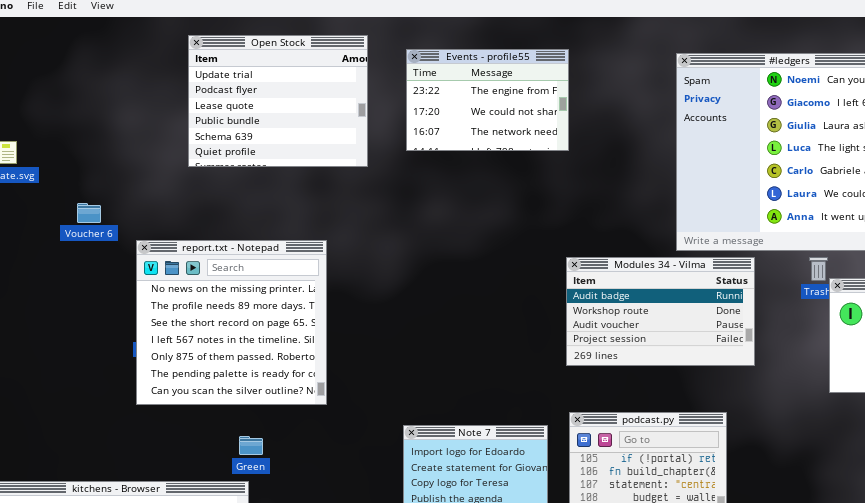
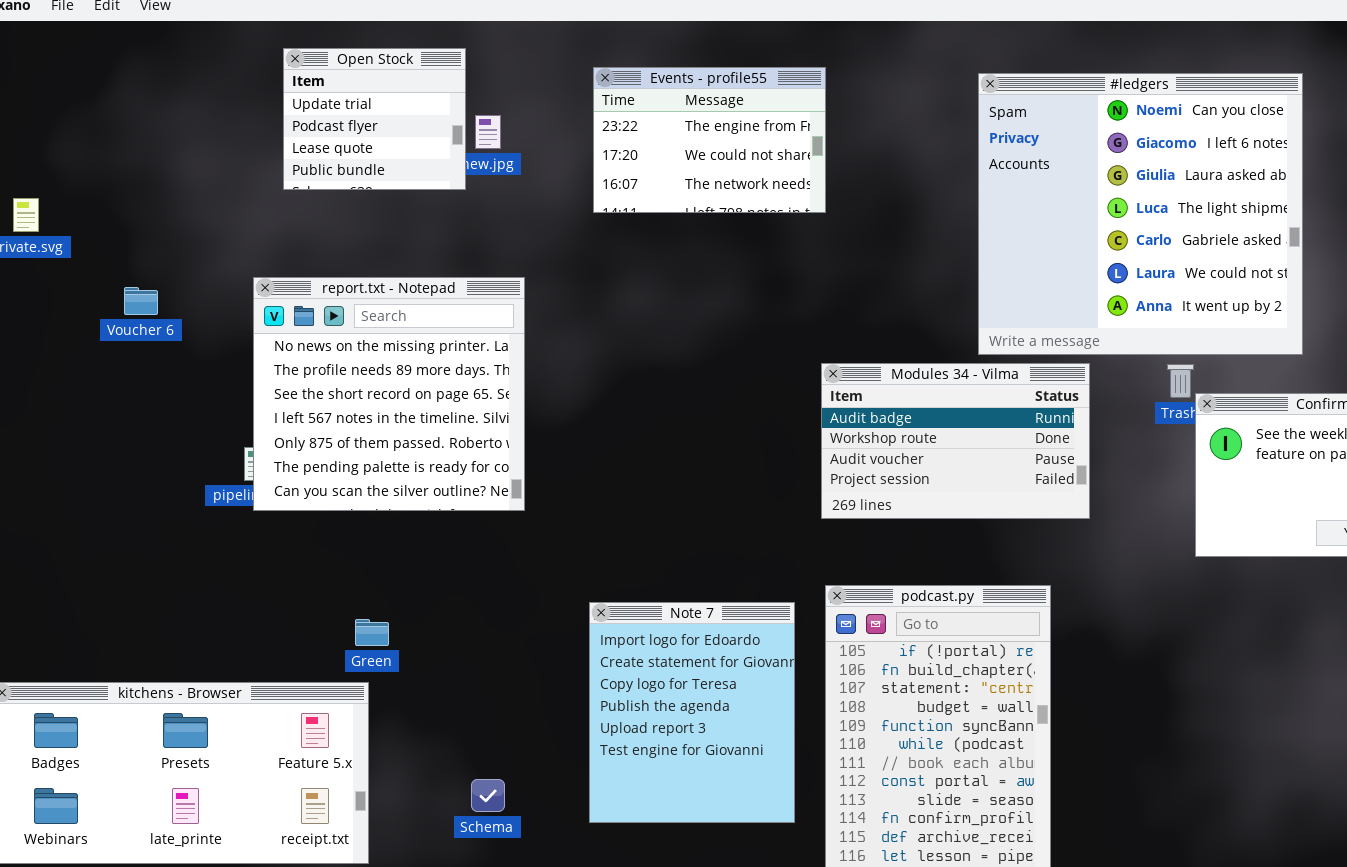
Open Stock: [188,35,368,167] -> [283,48,466,190], resized
report.txt - Notepad: [136,240,327,405] -> [253,277,525,511], moved

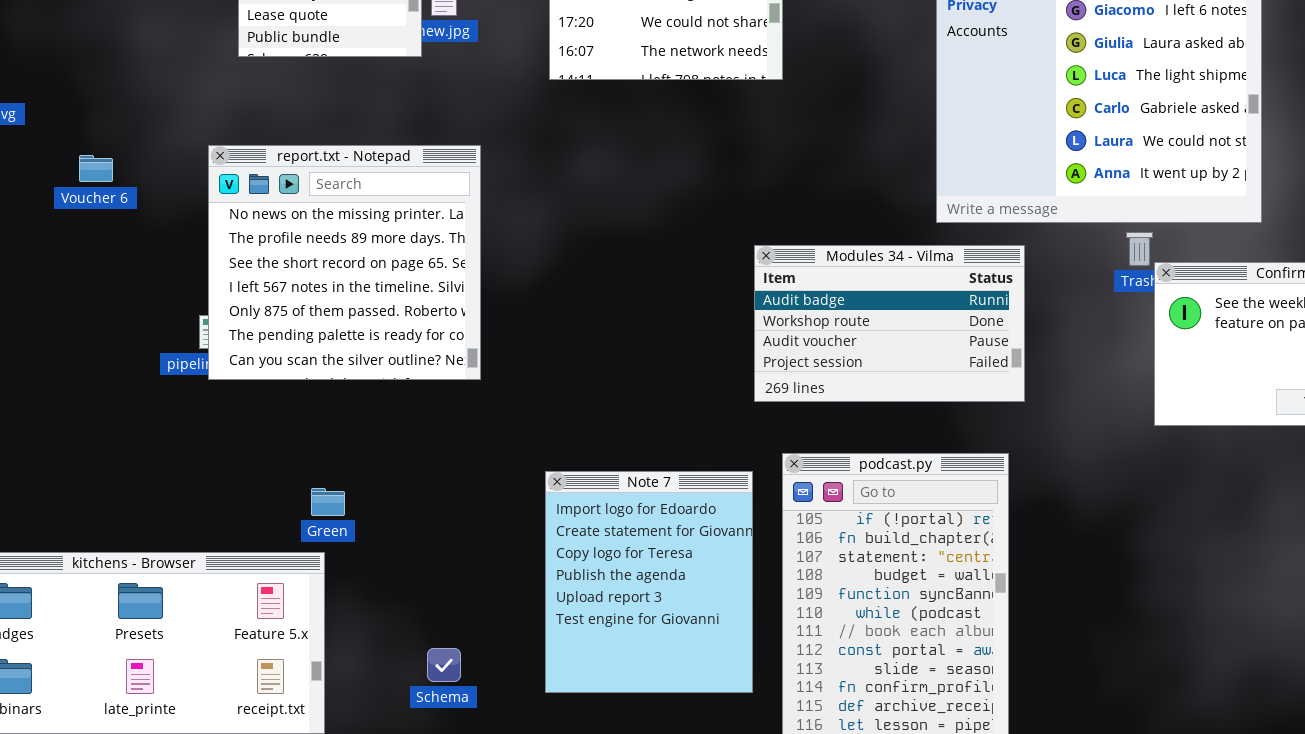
Modules 34 - Vilma: [821,363,1090,519] -> [754,245,1025,402], moved

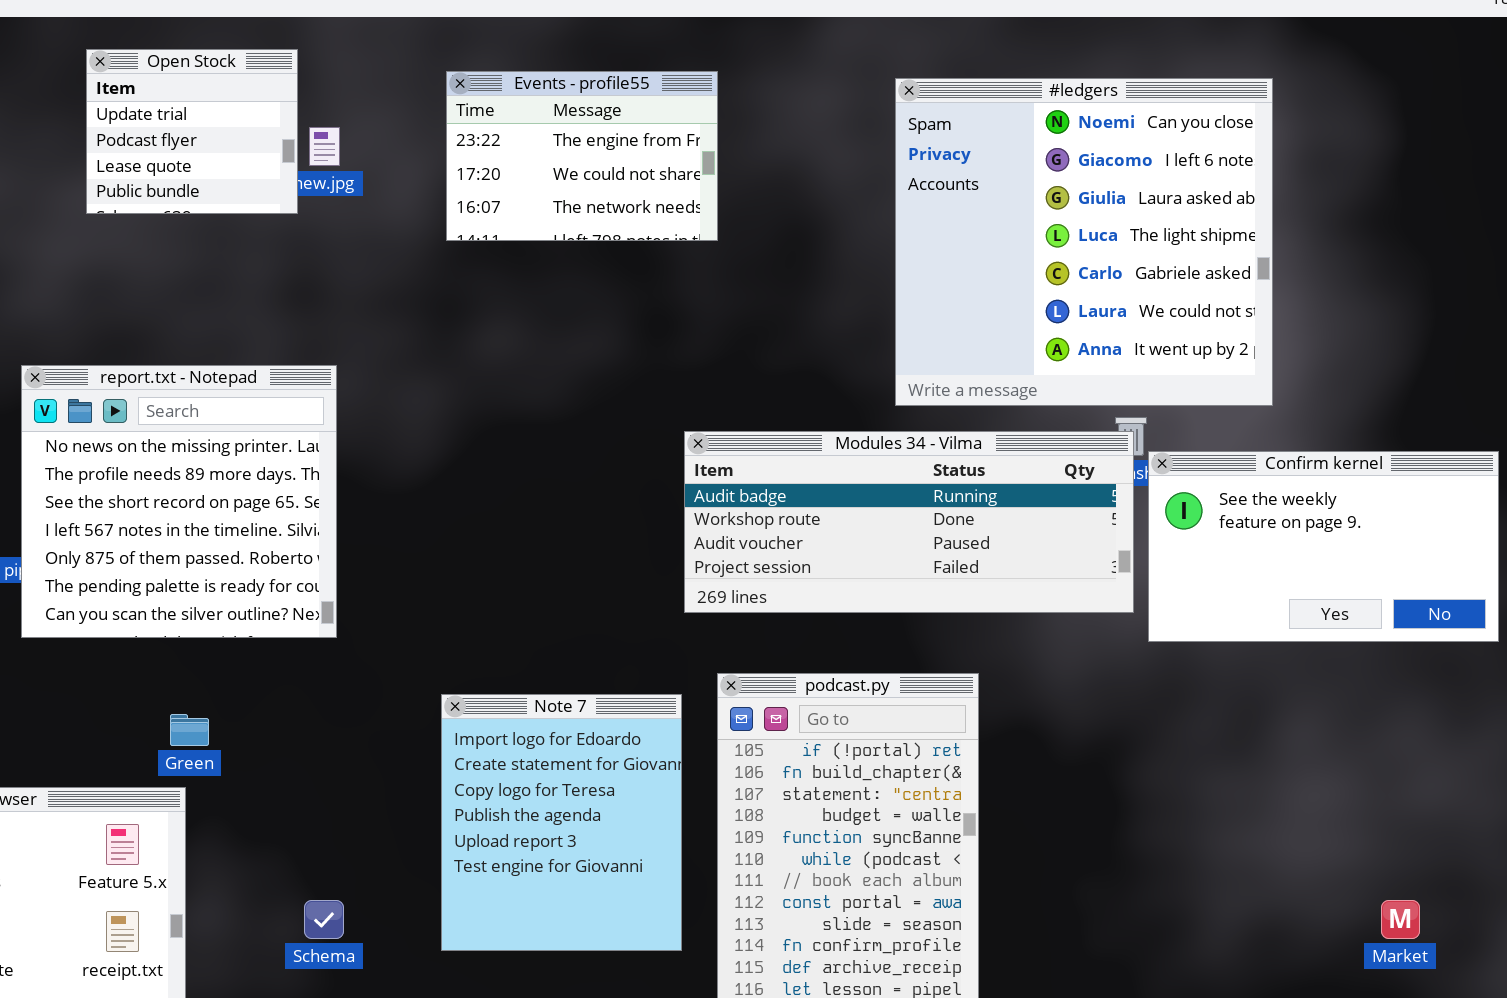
report.txt - Notepad: [208,145,481,380] -> [21,365,337,638], moved
Modules 34 - Vilma: [754,245,1025,402] -> [684,431,1134,613], resized

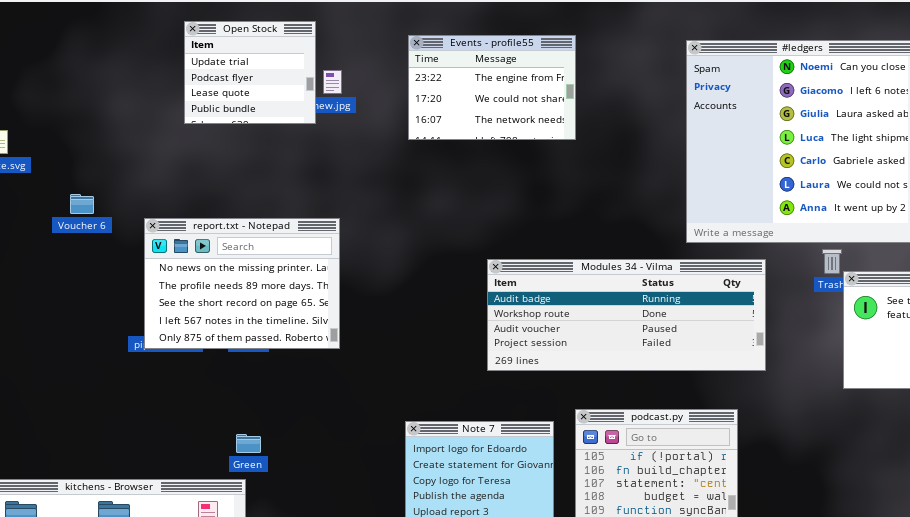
report.txt - Notepad: [21,365,337,638] -> [144,218,340,349], resized
Modules 34 - Vilma: [684,431,1134,613] -> [487,259,766,371], moved

